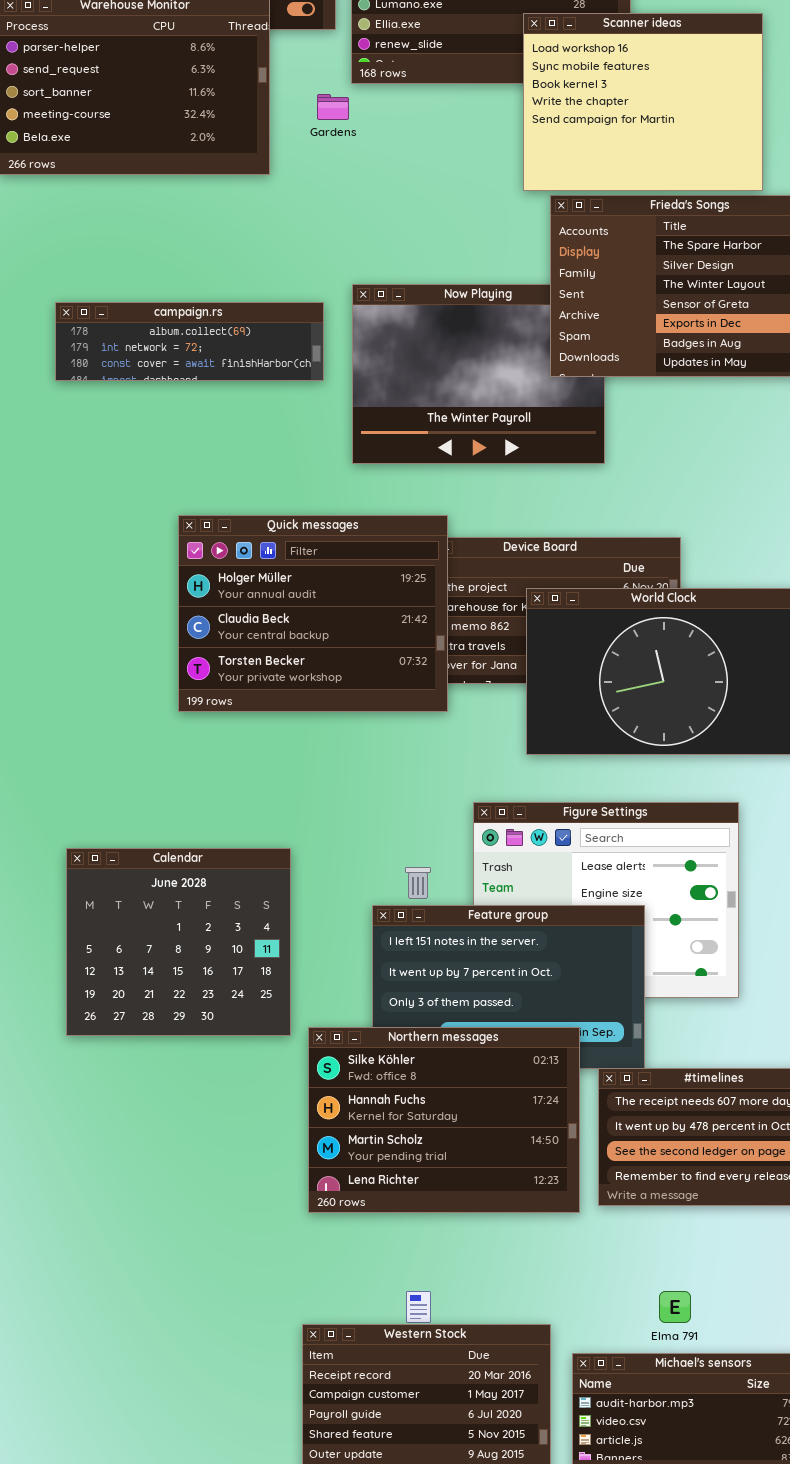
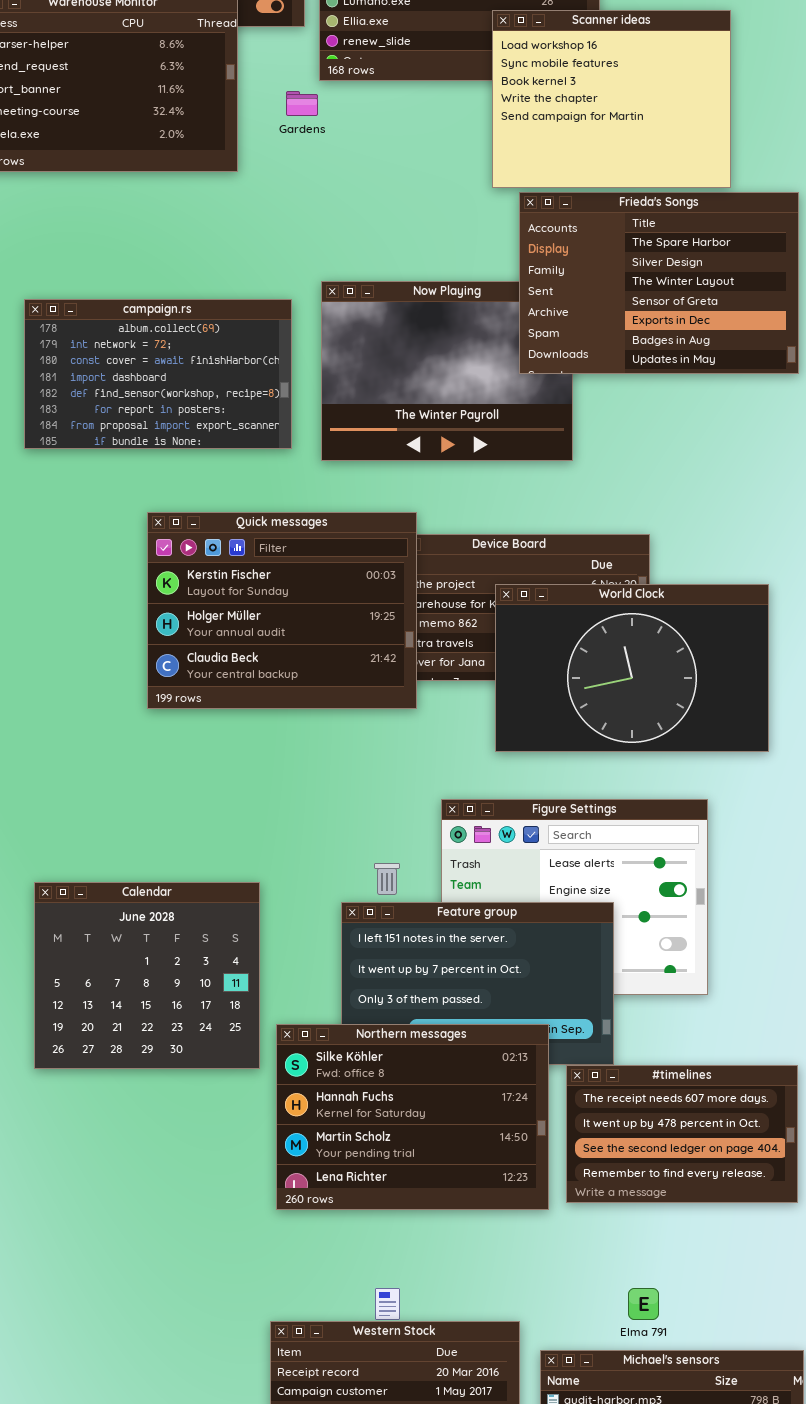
campaign.rs: [55,302,324,381] -> [24,299,292,449], resized
Quick messages: [178,515,448,712] -> [147,512,417,709], scrolled up 1 row
Calendar: [66,848,291,1036] -> [34,882,260,1069], moved

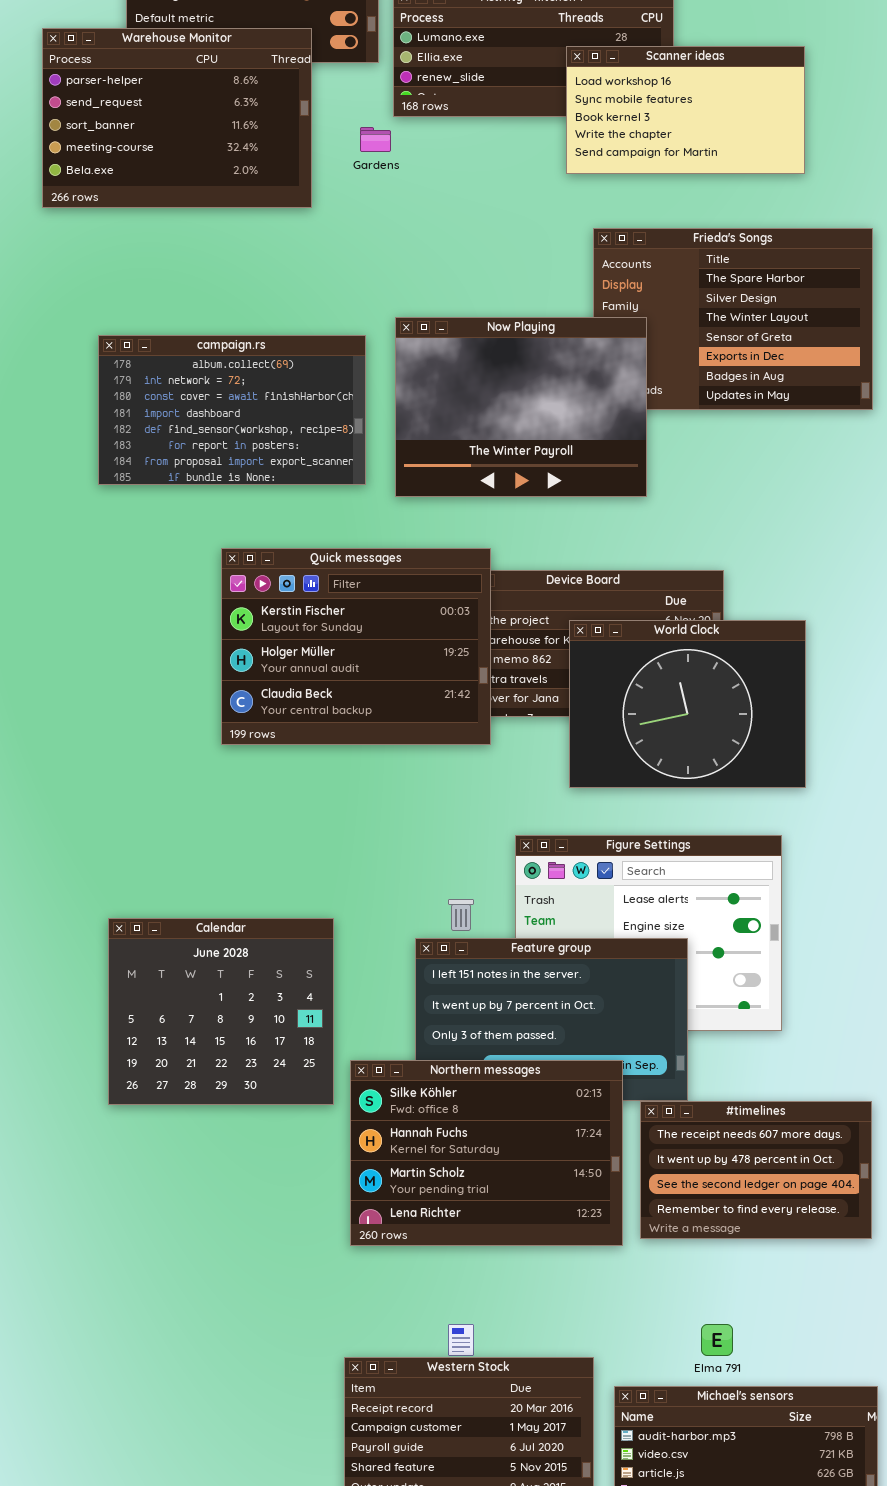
Scanner ideas: [492,10,731,188] -> [566,46,805,174], resized
Now Playing: [321,281,573,461] -> [395,317,647,497], raised
World Clock: [495,584,769,752] -> [569,620,806,788], resized

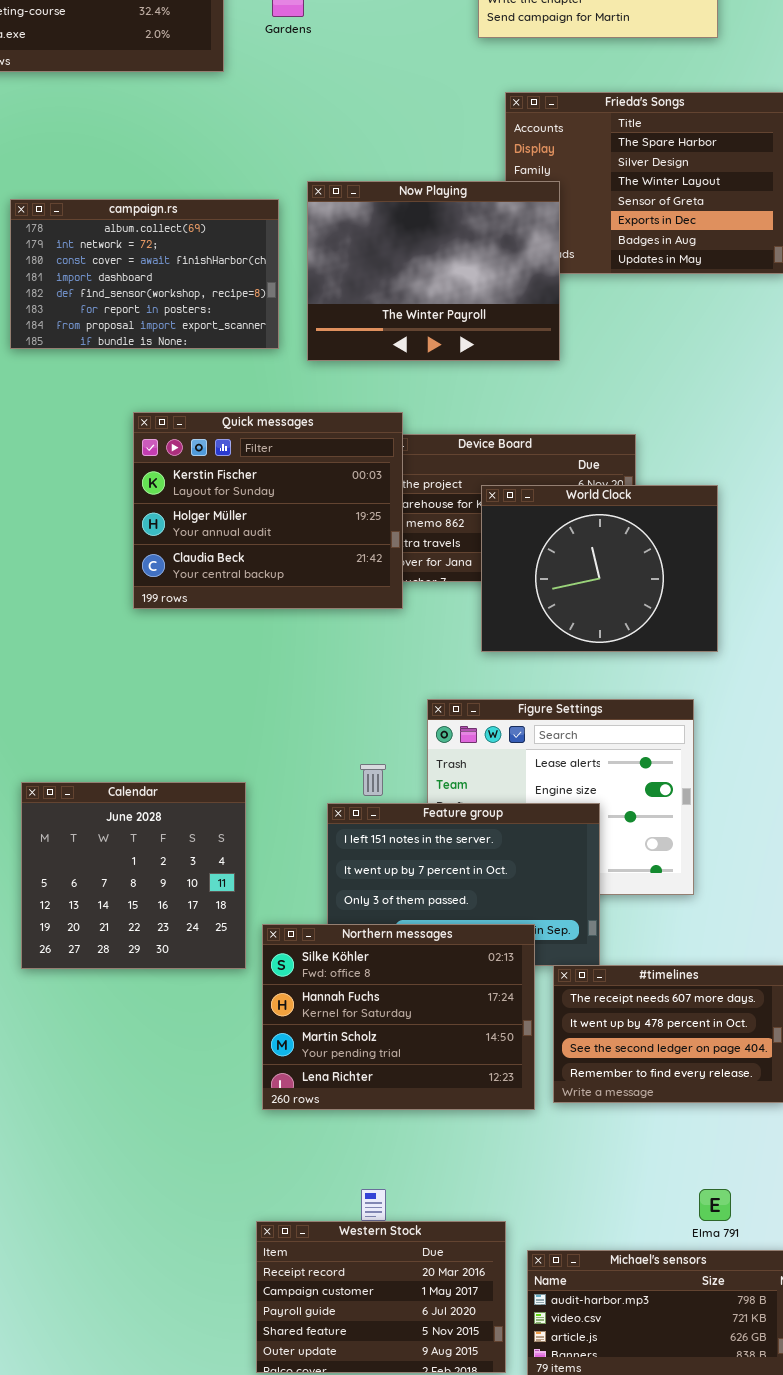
Elma 791: [701,1324,733,1356] -> [699,1189,731,1221], moved

